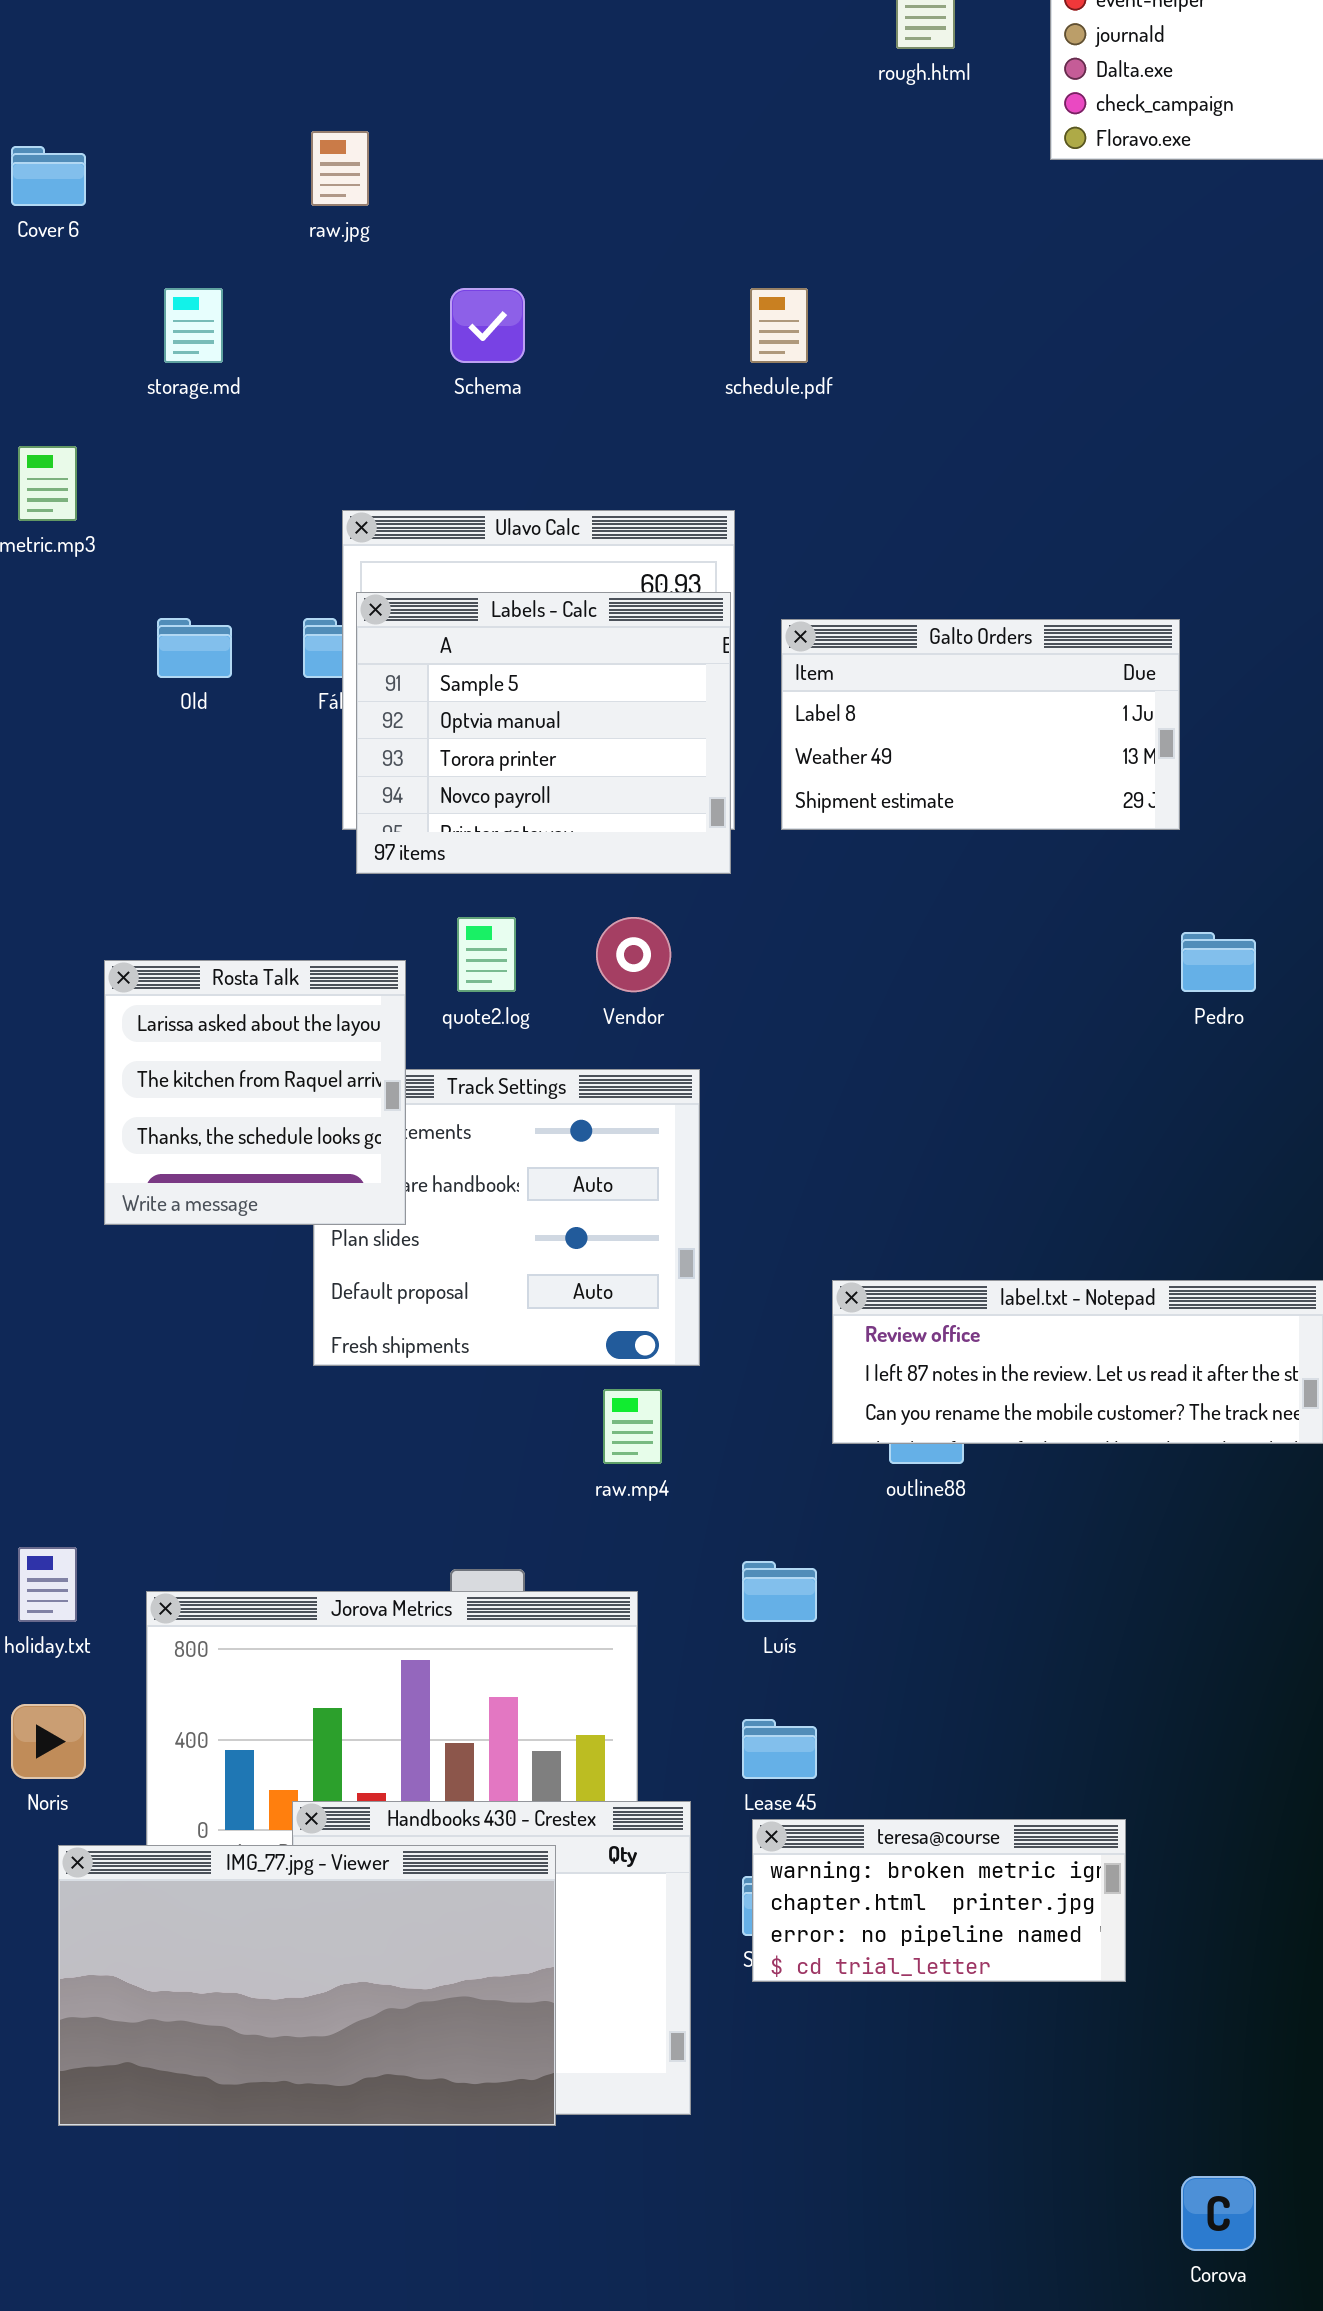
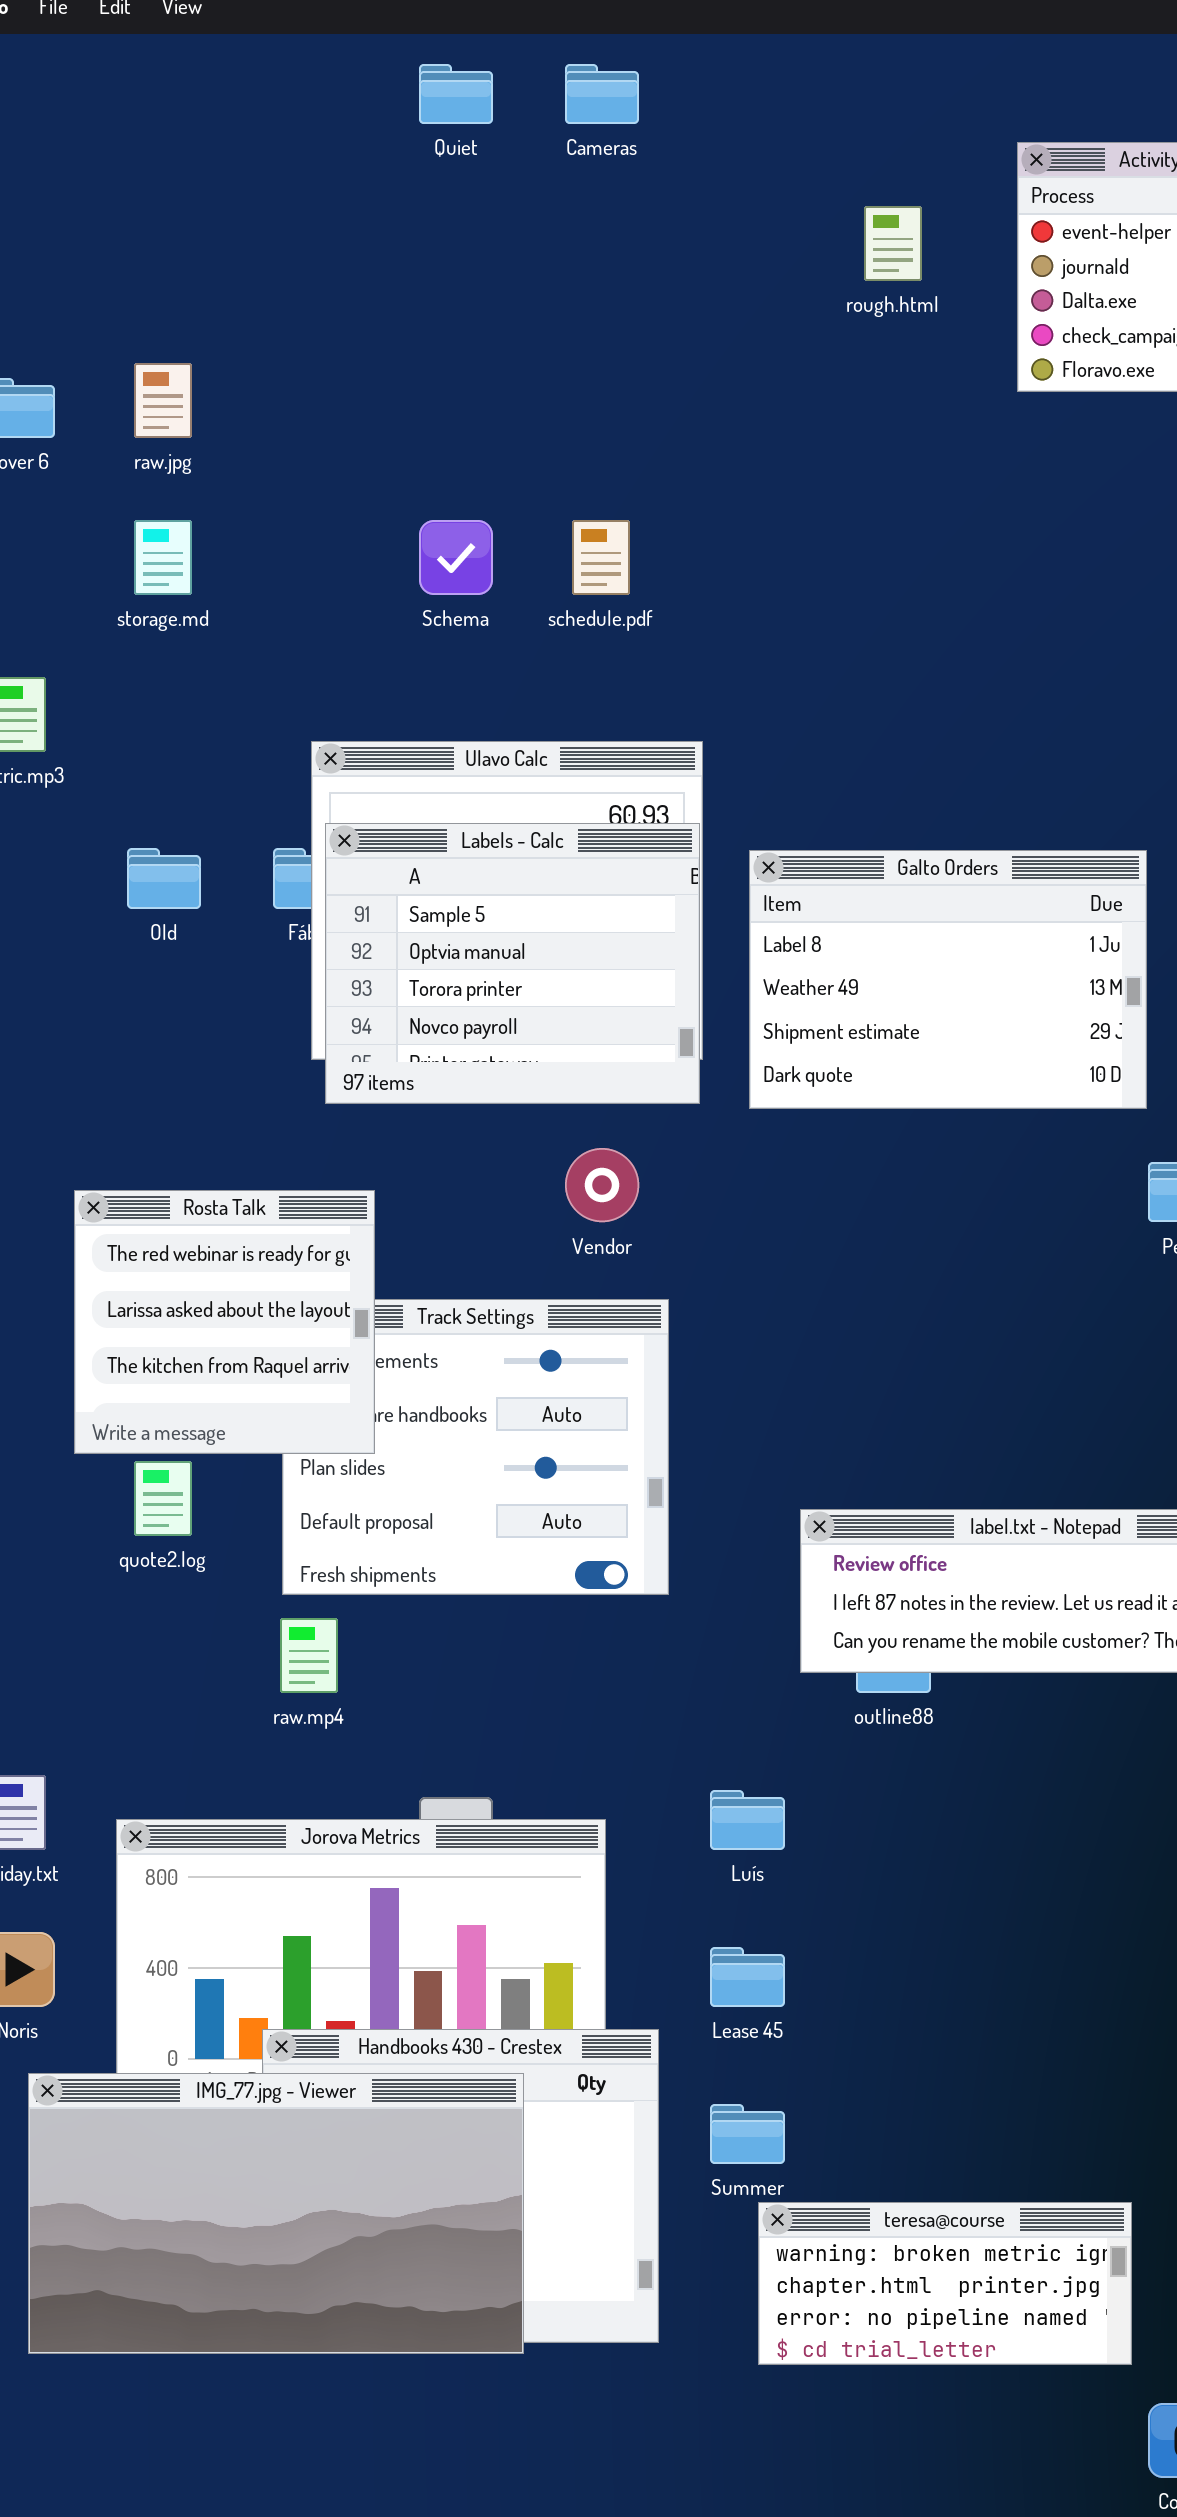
raw.jpg: [311,131,369,206] -> [134,363,192,438], moved
schedule.pdf: [750,288,808,363] -> [572,520,630,595], moved
Galto Orders: [781,619,1180,830] -> [749,850,1147,1109], resized
quote2.log: [457,917,516,992] -> [134,1461,192,1536], moved
Rosta Talk: [104,960,406,1225] -> [74,1190,375,1454], scrolled up 1 row
raw.mp4: [603,1389,662,1464] -> [280,1618,338,1693], moved
teresa@course: [752,1819,1126,1982] -> [758,2202,1132,2365], moved

